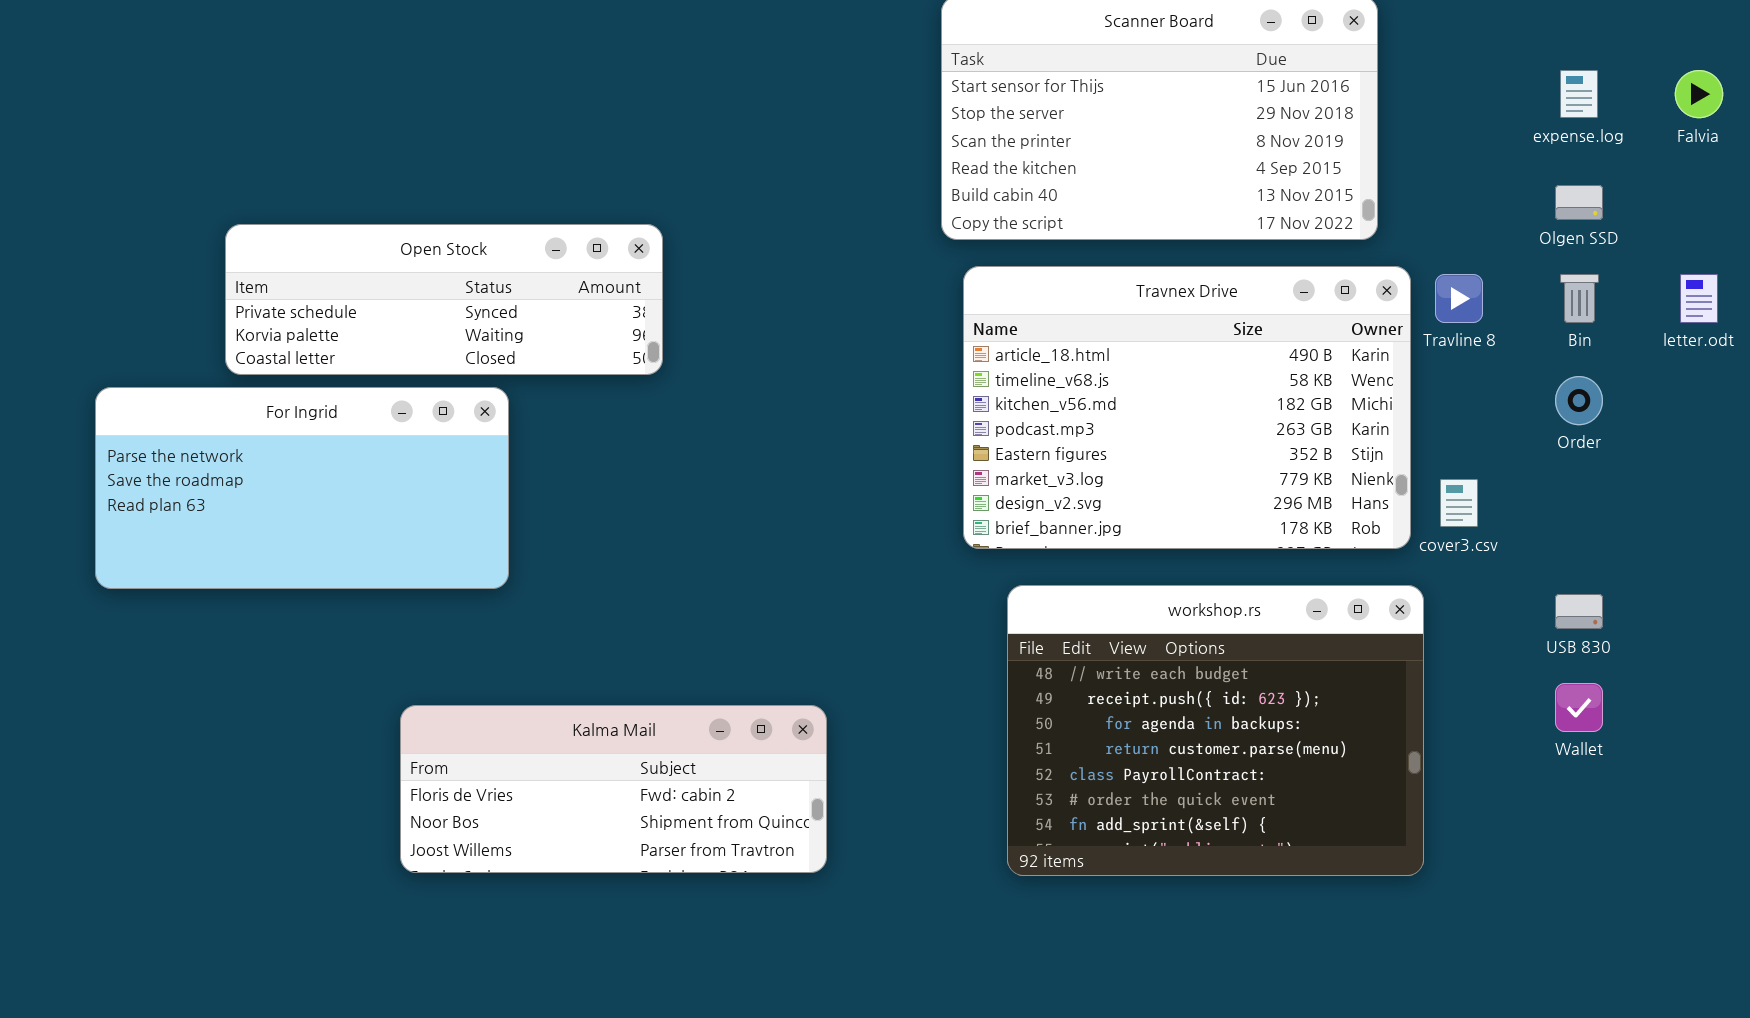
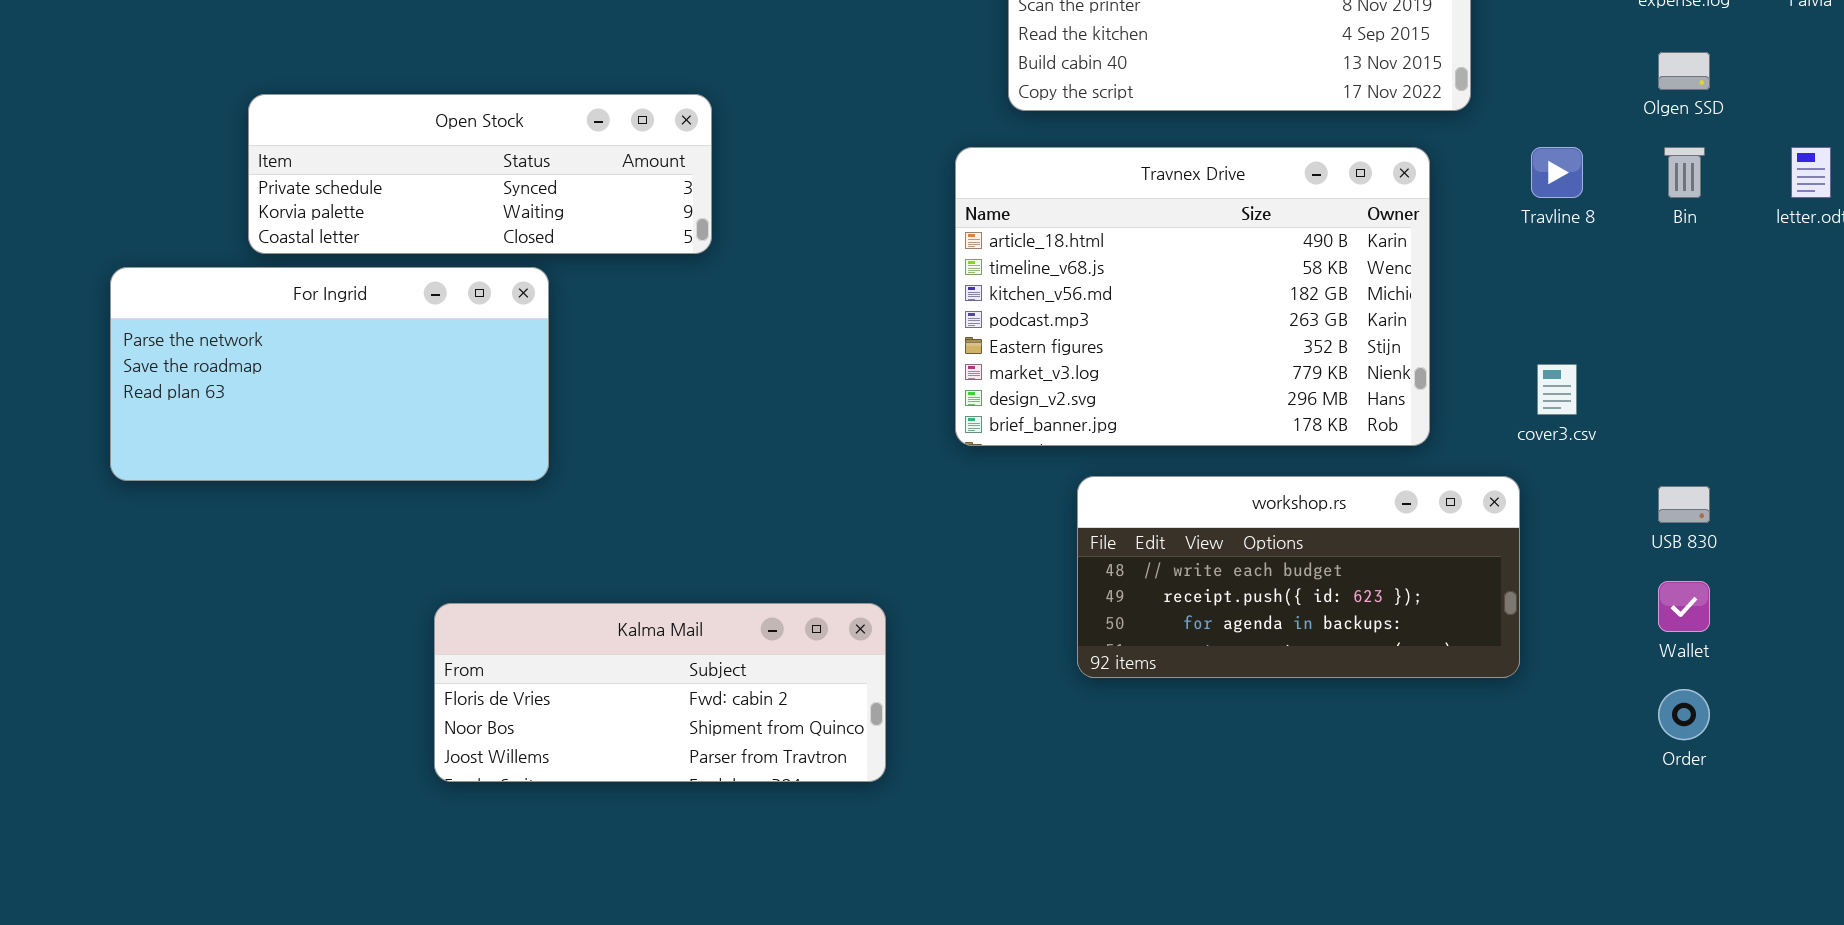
Travnex Drive: [963,266,1411,549] -> [955,147,1430,446], moved
Order: [1555,376,1603,425] -> [1658,689,1710,740], moved
workshop.rs: [1007,585,1424,876] -> [1077,476,1520,678], resized

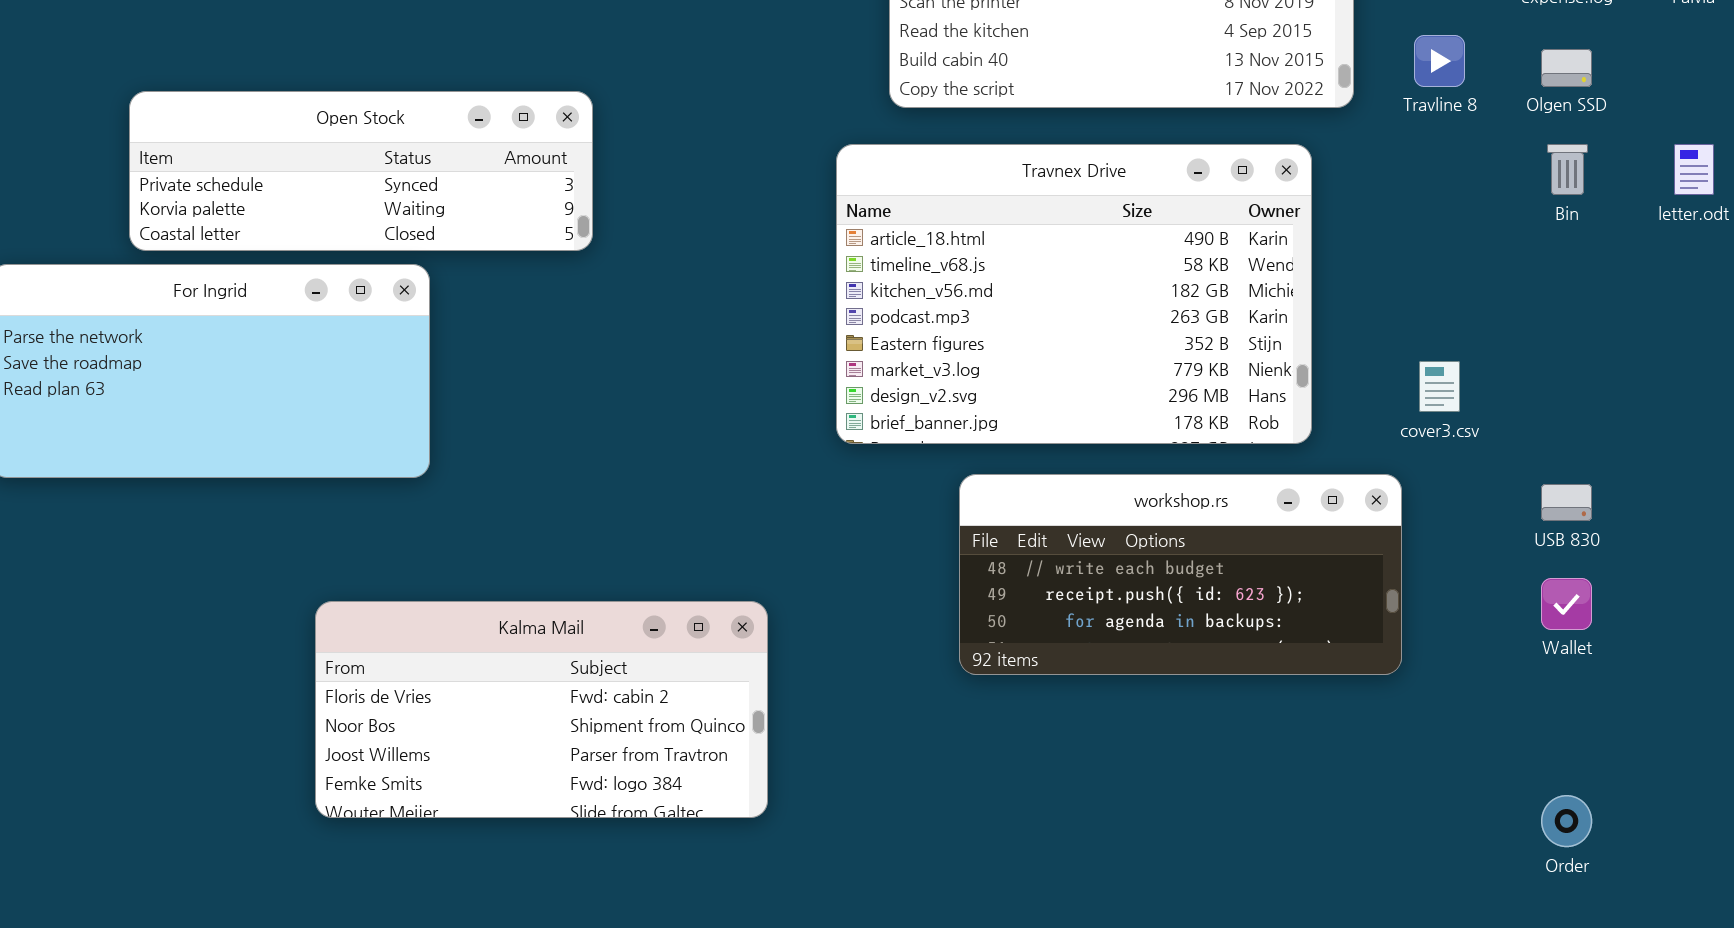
Travline 8: [1531,147,1583,198] -> [1414,35,1465,87], moved
Kalma Mail: [434,603,886,782] -> [315,601,768,818], resized
Order: [1658,689,1710,740] -> [1541,795,1592,847], moved

